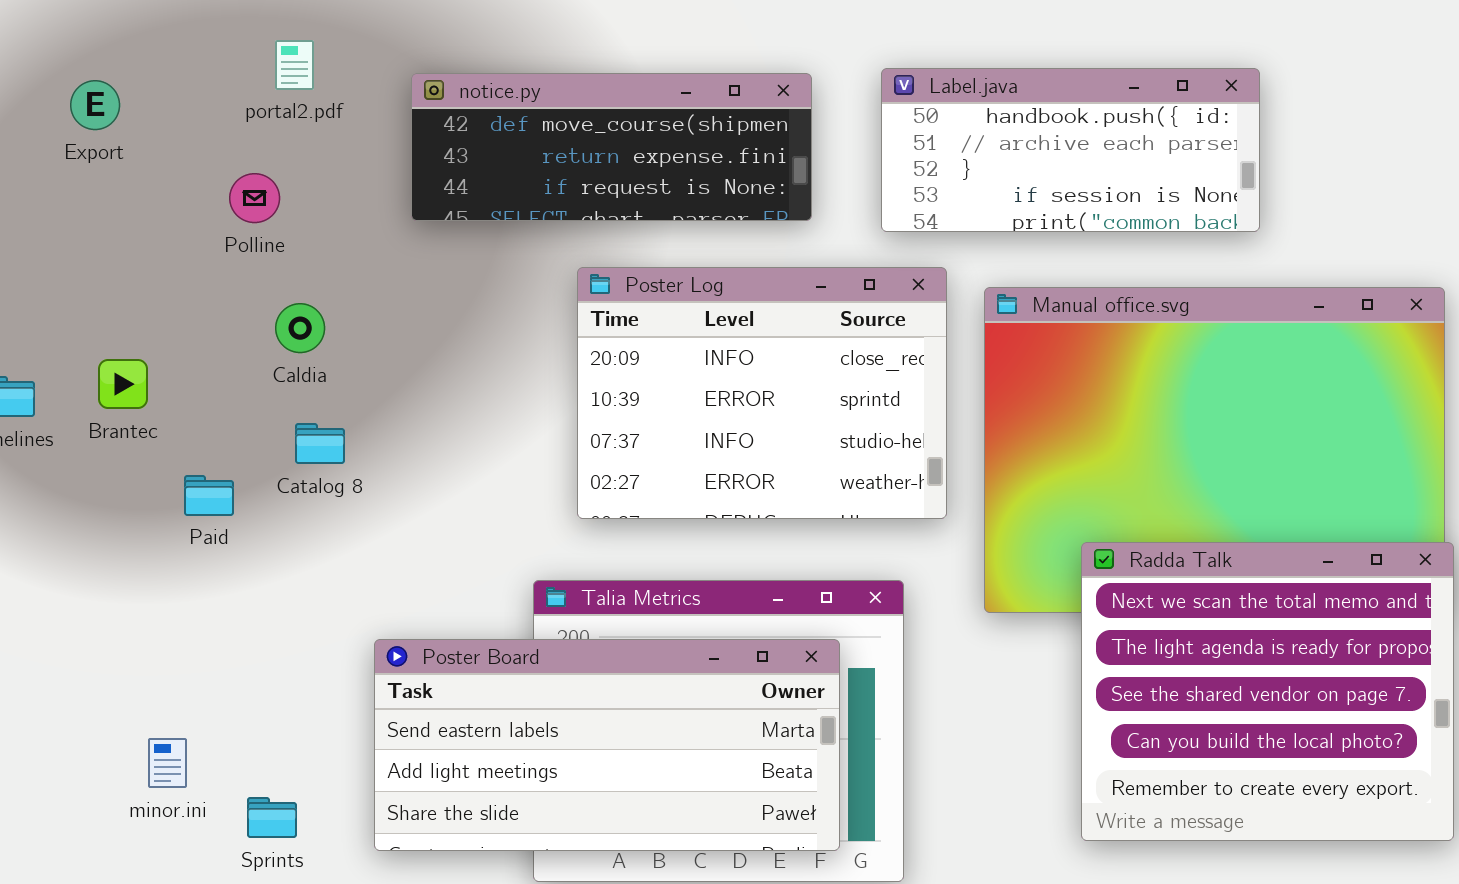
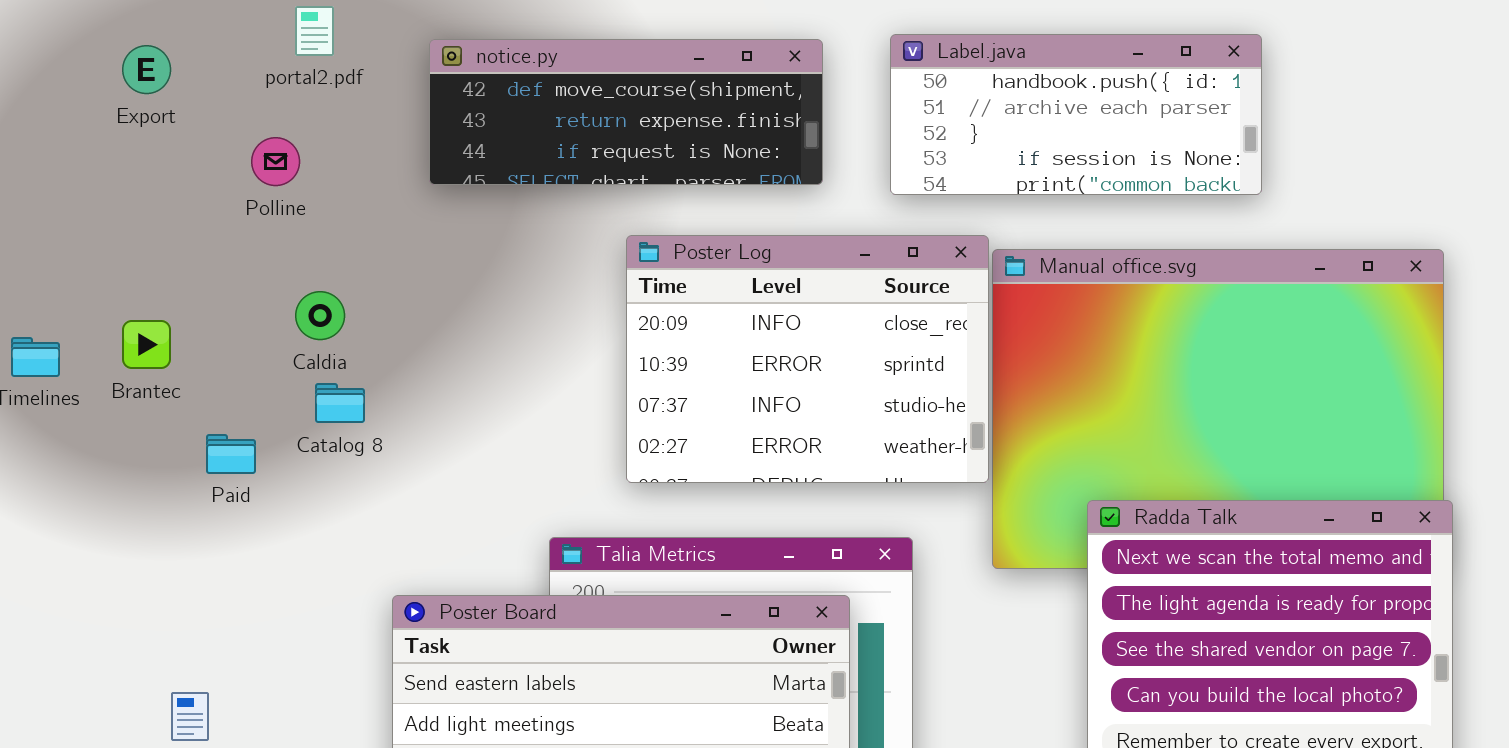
Export: [70,80,120,130] -> [122,45,171,94], moved
Poster Log: [577,267,947,519] -> [626,235,989,483], moved
Caldia: [275,303,325,353] -> [295,291,345,340], moved

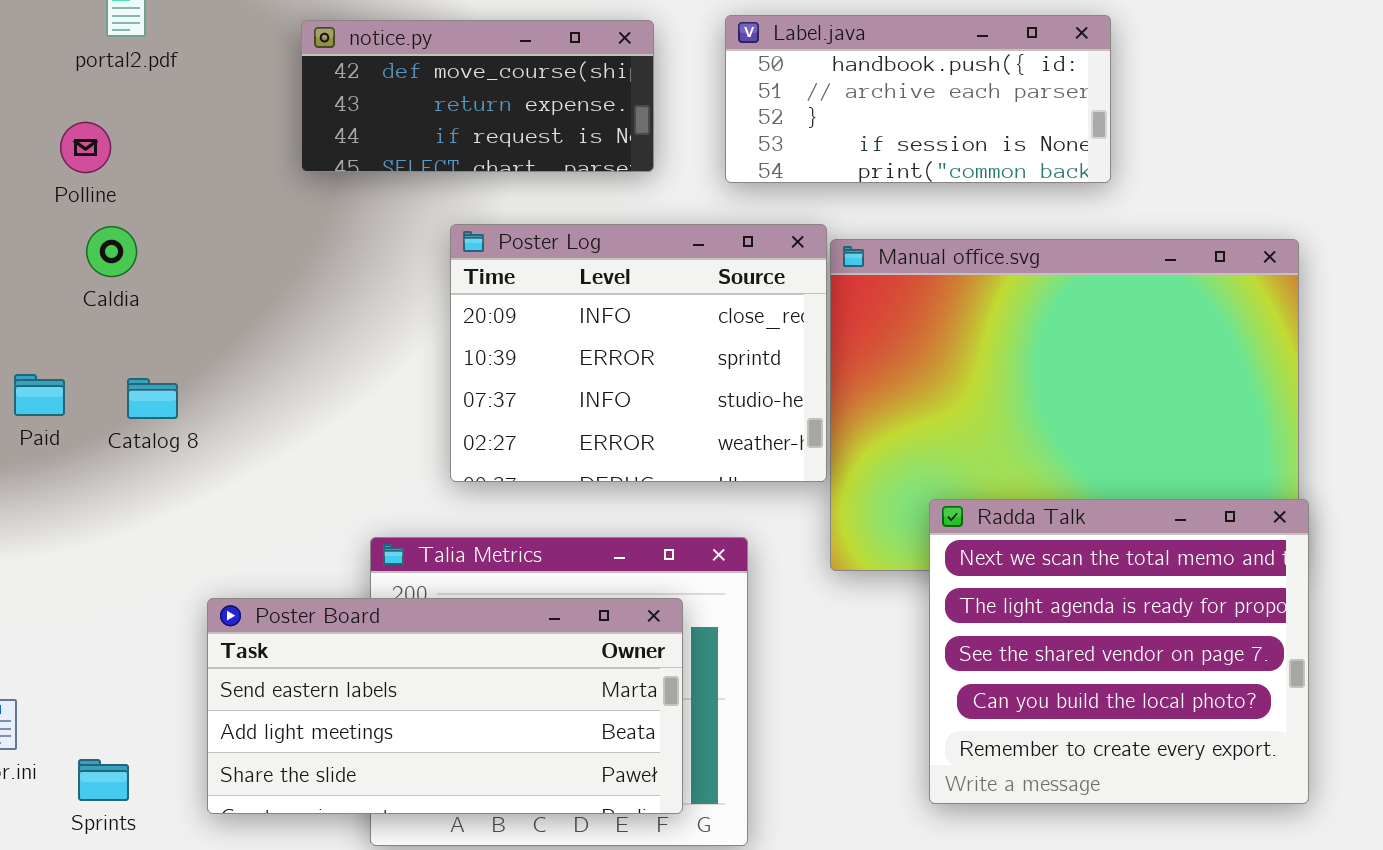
notice.py: [429,39,823,185] -> [301,20,654,172], resized
Caldia: [295,291,345,340] -> [86,226,137,277], moved
Paid: [206,434,256,474] -> [14,374,65,416], moved

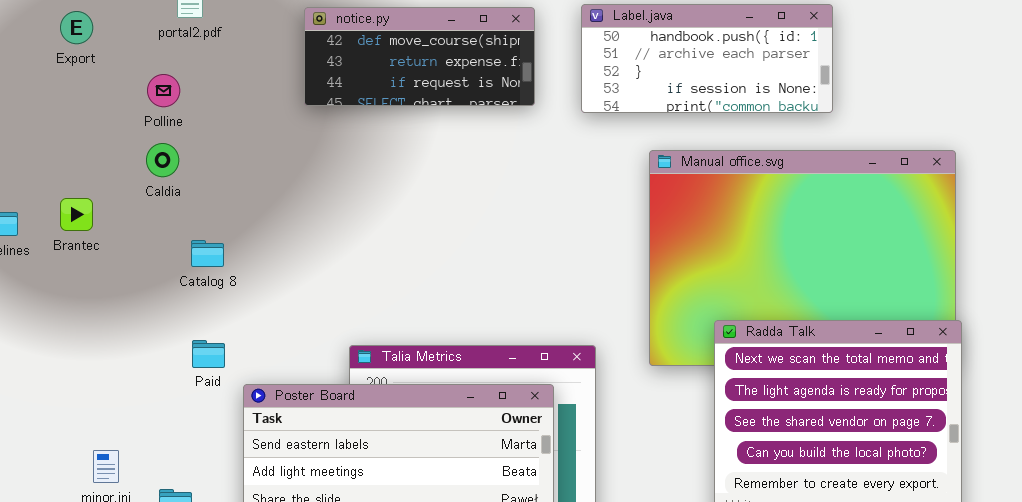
Poster Log: [450,224,827,482] -> none, closed
Caldia: [86,226,137,277] -> [146,143,179,177], moved
Paid: [14,374,65,416] -> [192,340,225,368], moved

